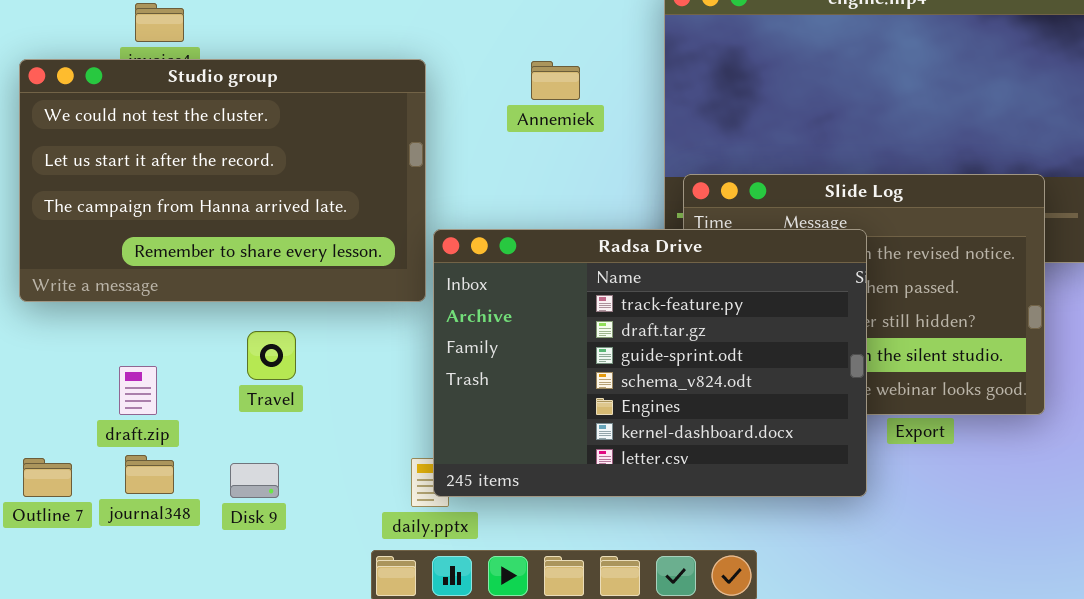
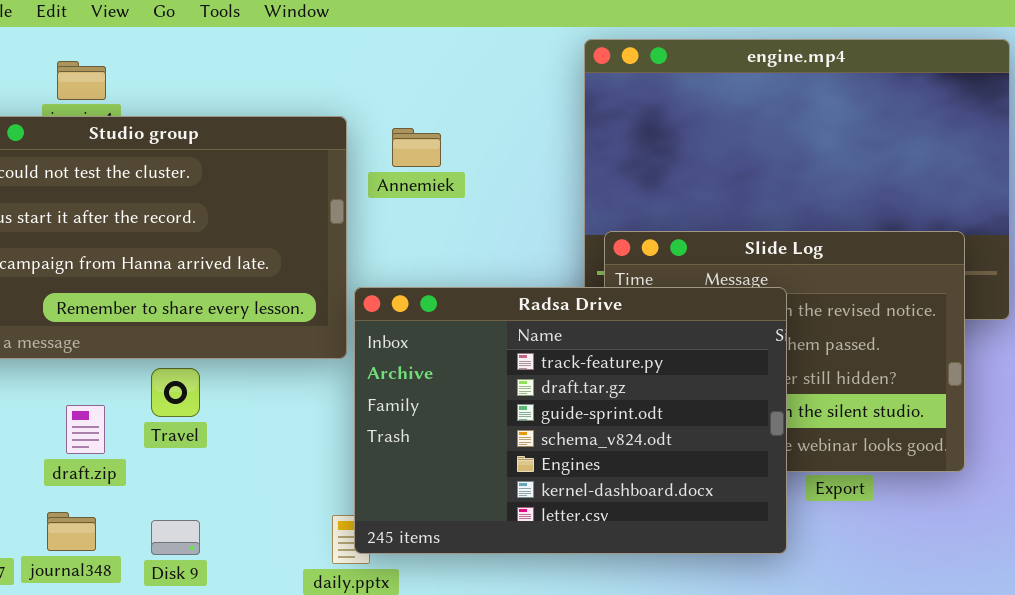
Annemiek: [531,61,580,100] -> [392,128,441,167], moved
Travel: [247,331,296,380] -> [151,368,200,417], moved
draft.zip: [119,366,157,415] -> [66,405,105,454], moved

